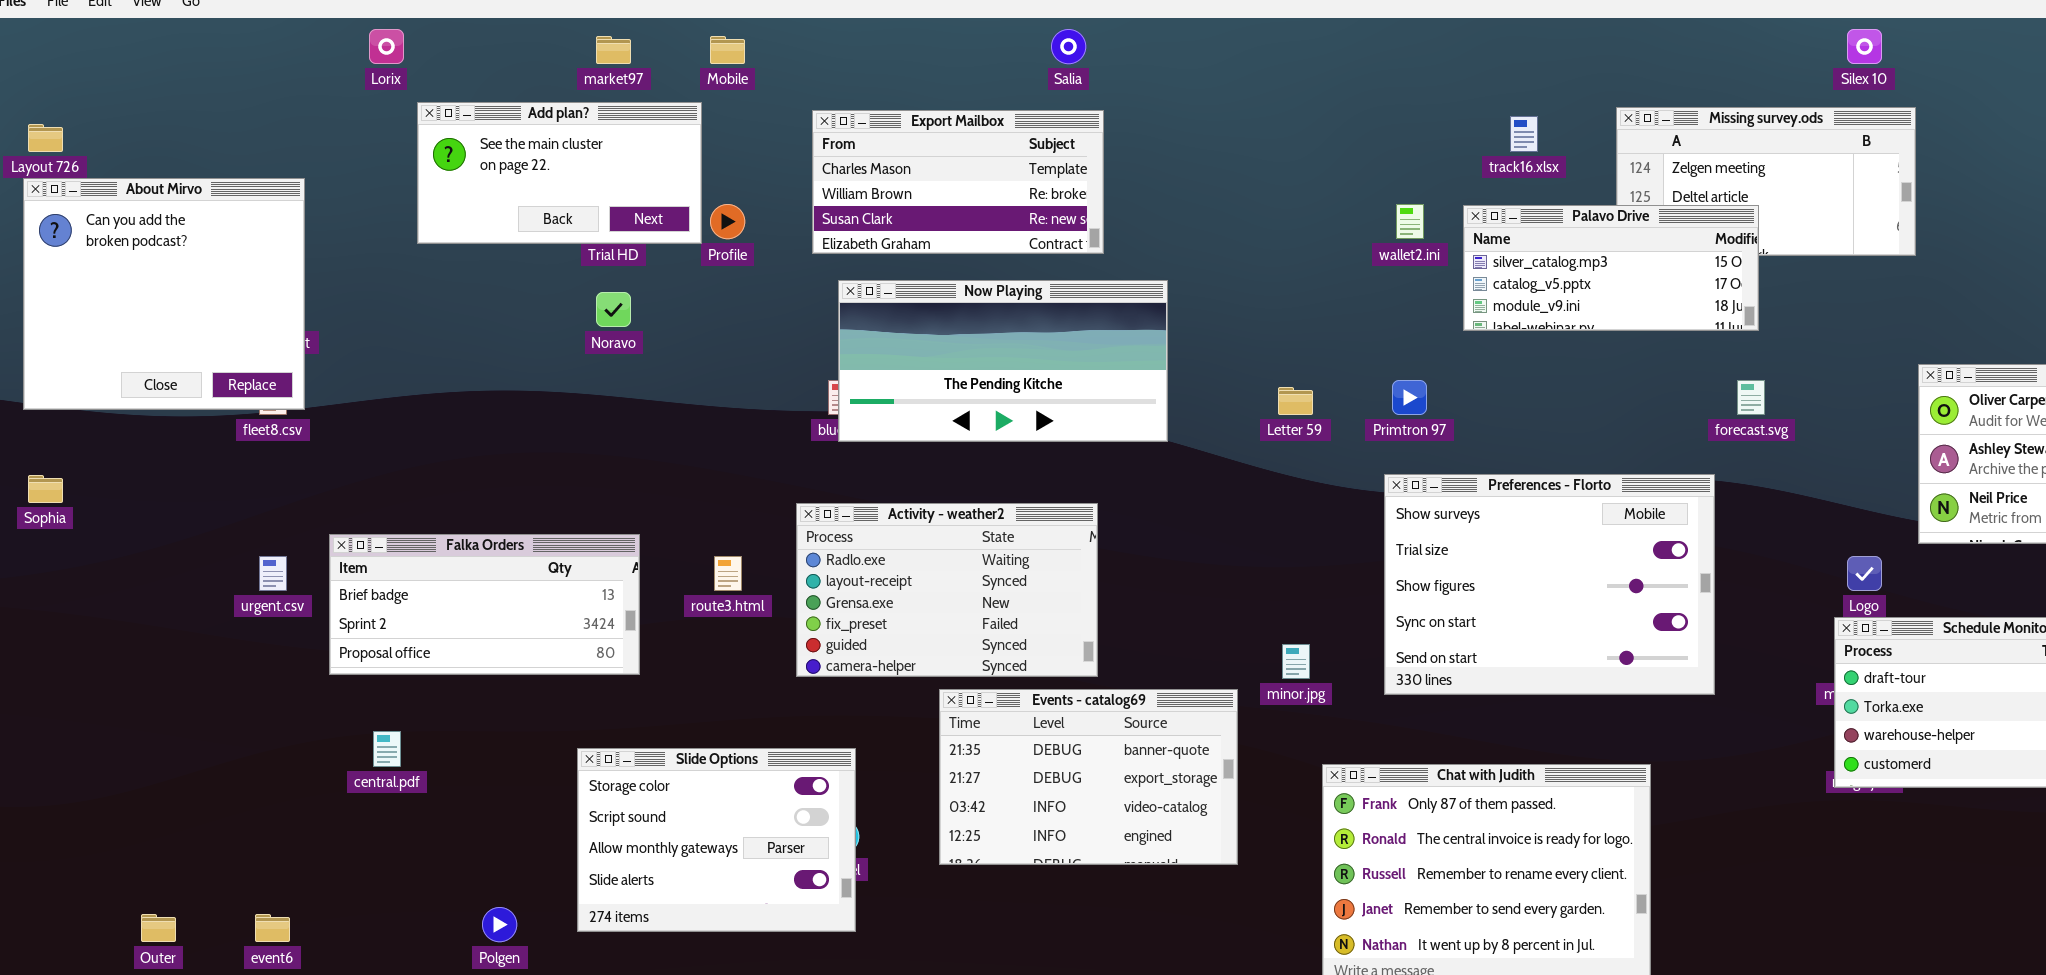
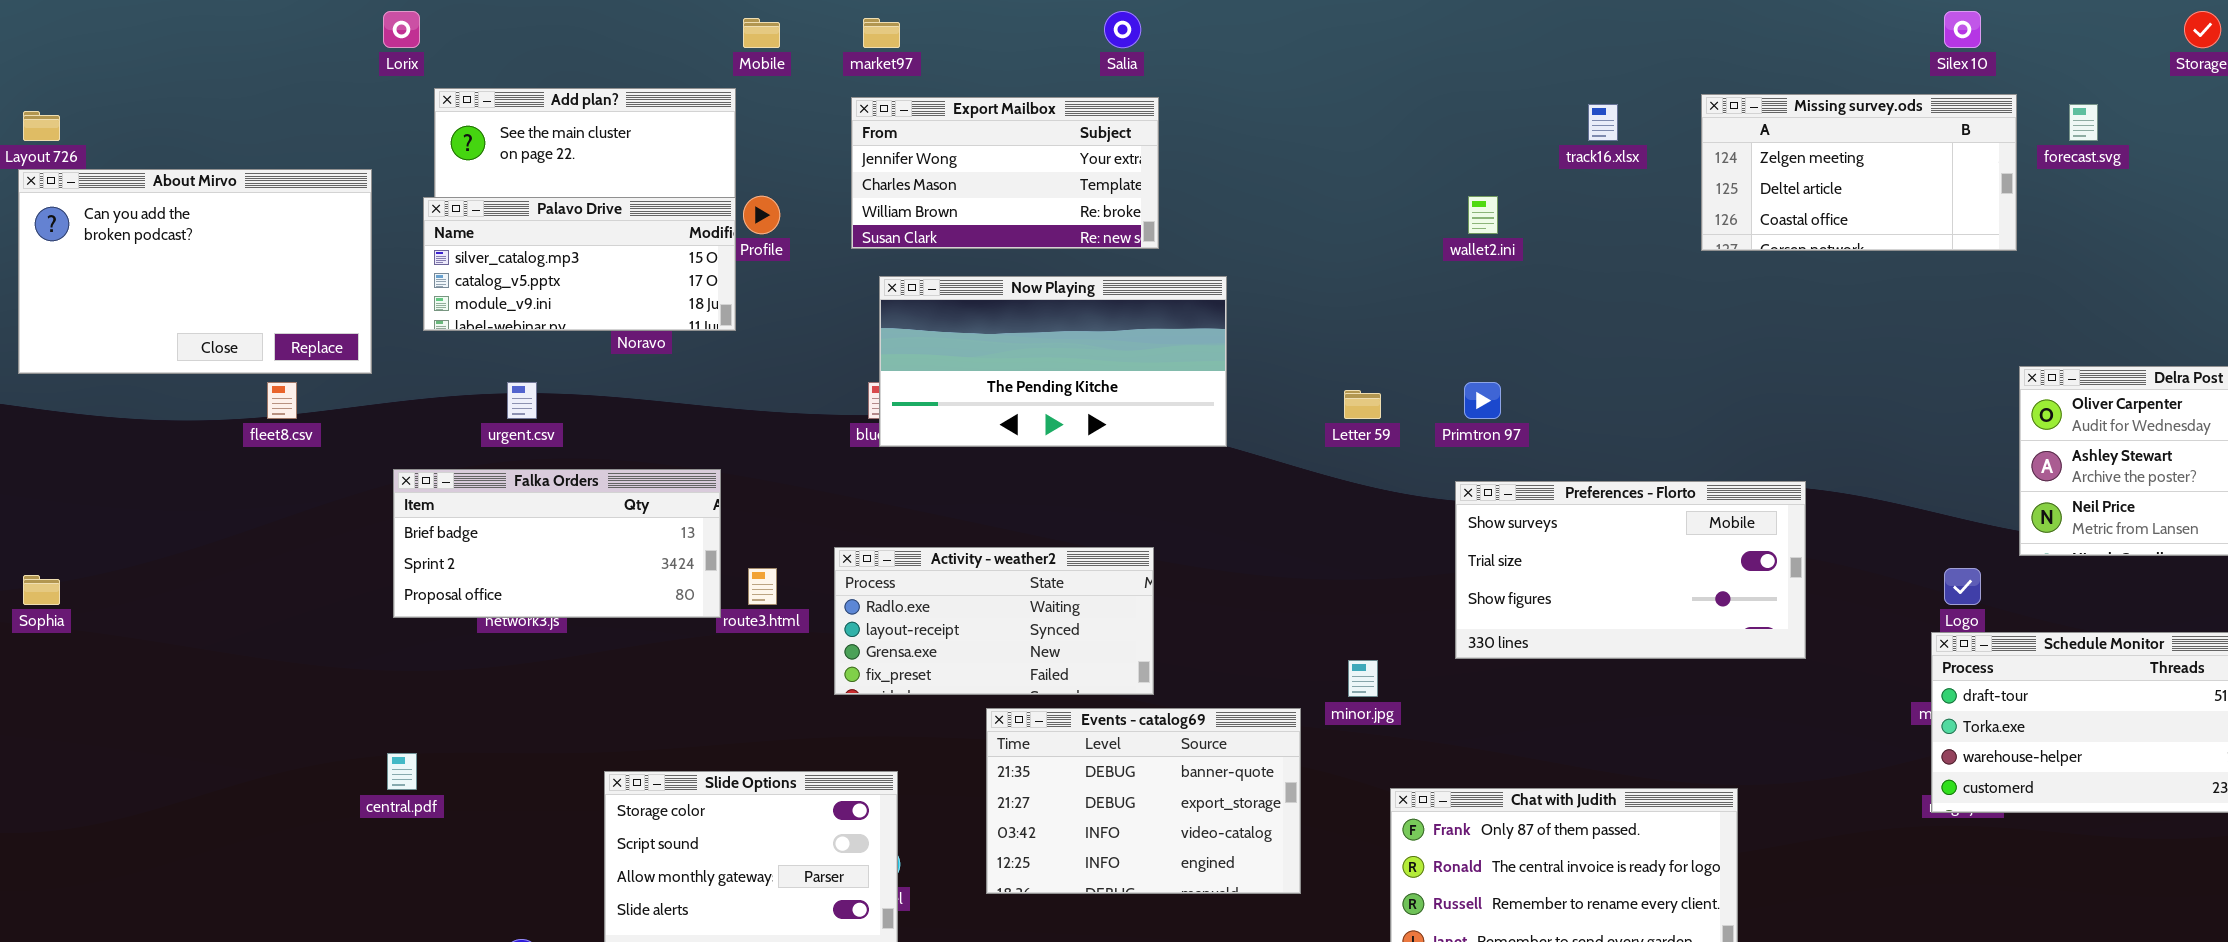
market97: [596,36,631,64] -> [863,18,900,48], moved
Export Mailbox: [812,110,1104,254] -> [851,97,1159,249], scrolled up 1 row
About Mirvo: [23,178,305,410] -> [18,169,372,374], resized
Palavo Drive: [1463,205,1759,331] -> [423,197,736,331], moved
forecast.svg: [1737,380,1765,415] -> [2069,104,2098,141], moved
Preferences - Florto: [1384,474,1715,695] -> [1455,481,1806,659], resized
Sophia: [28,475,63,503] -> [23,575,60,605], moved
Activity - weather2: [796,503,1098,677] -> [834,547,1154,695], resized
Falka Orders: [329,534,640,675] -> [393,469,721,618], moved
urgent.csv: [259,556,287,591] -> [507,382,537,419], moved

